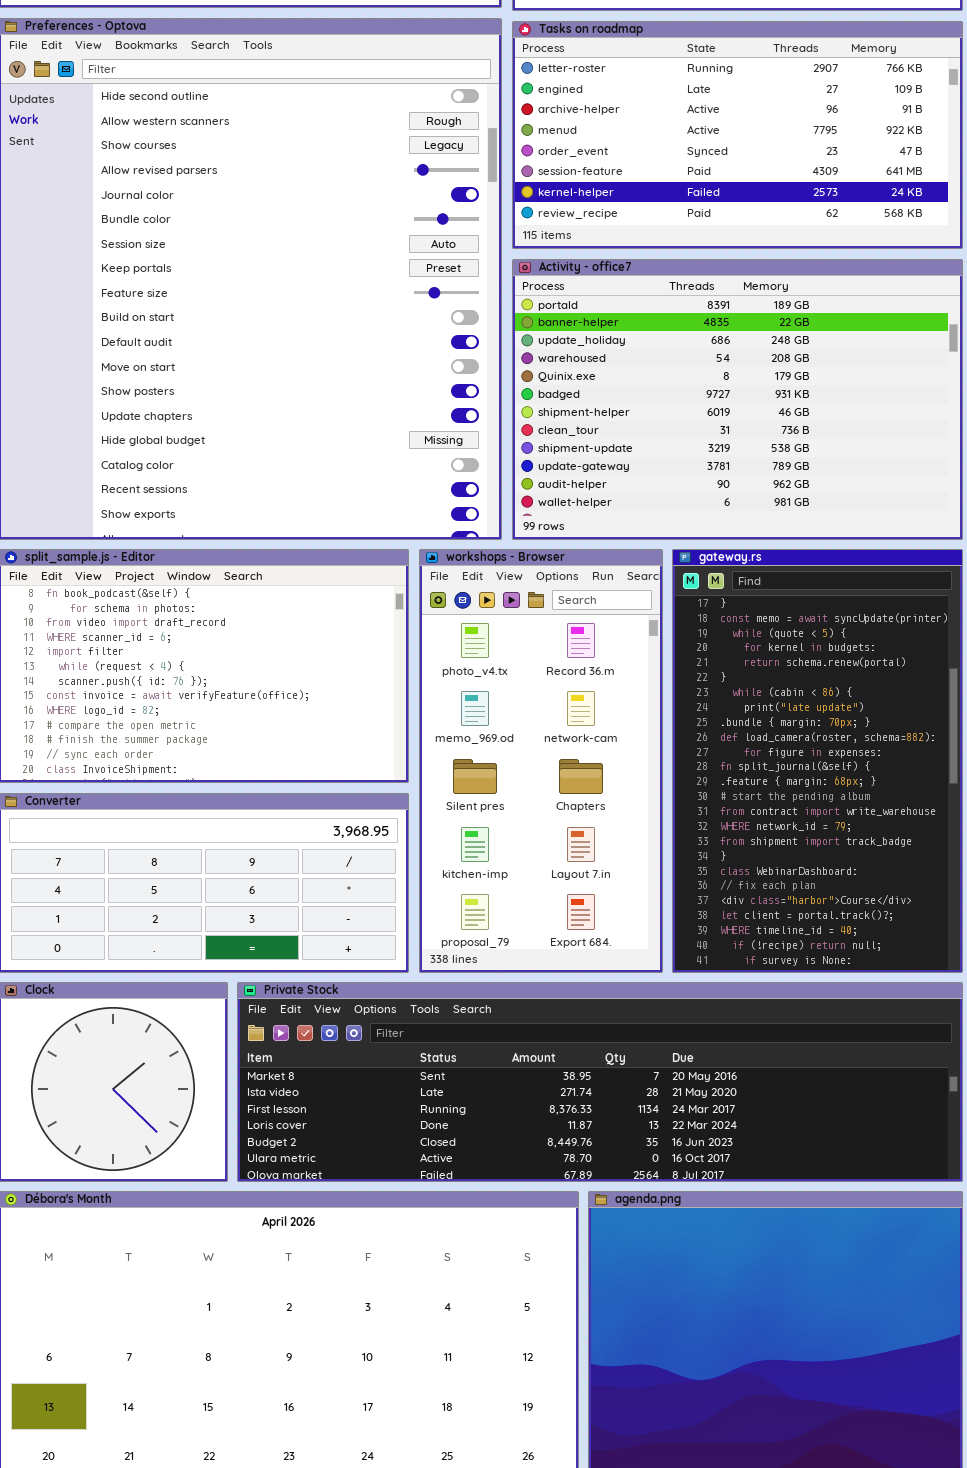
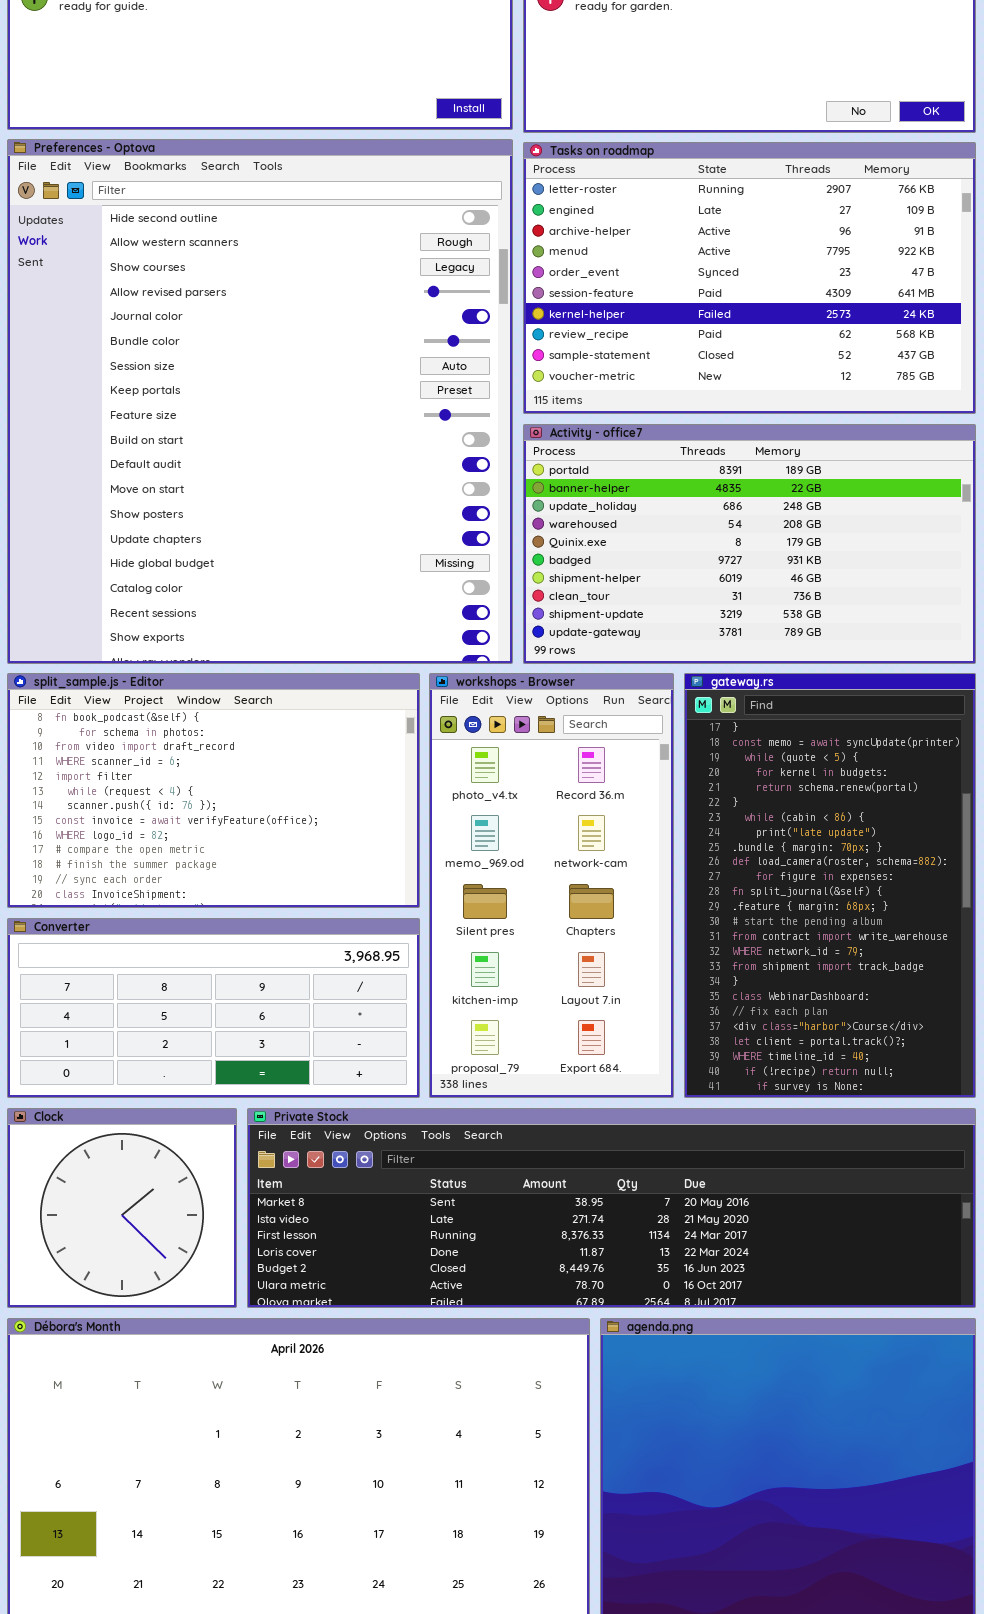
Tasks on roadmap: [512,21,963,249] -> [523,142,976,414], resized
Activity - office7: [512,259,963,540] -> [523,424,976,664], resized

